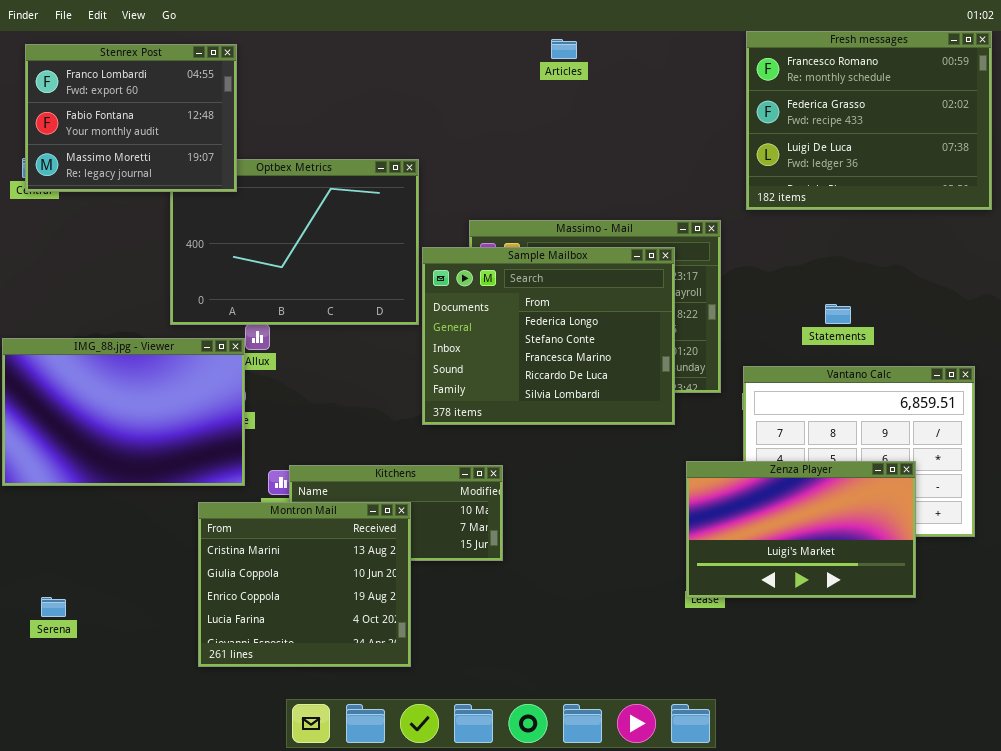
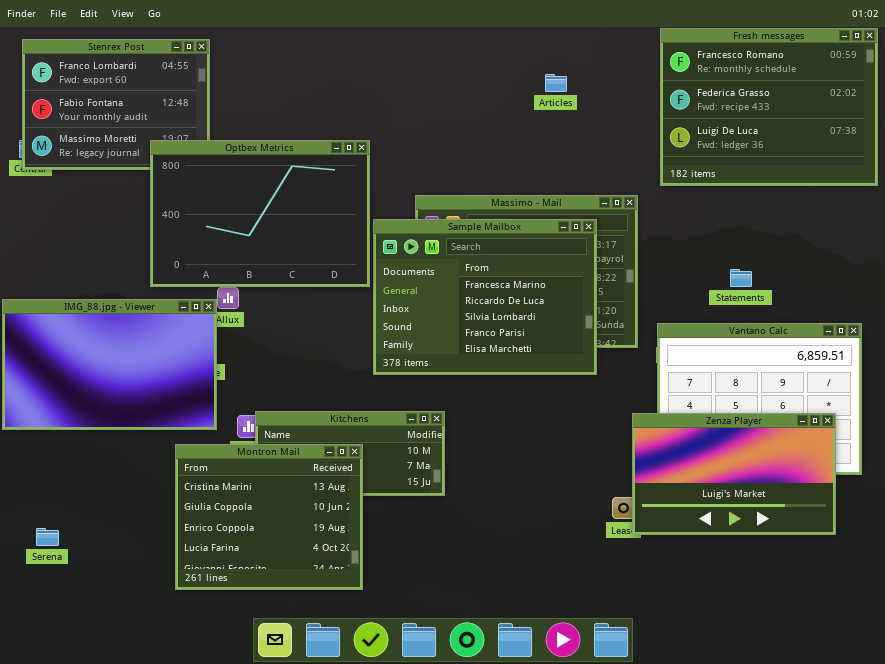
Articles: [551,39,577,59] -> [545,74,567,92], moved
Optbex Metrics: [170,159,419,325] -> [150,140,370,287], raised
Sample Mailbox: [422,247,675,425] -> [373,219,597,375], scrolled down 2 rows
Zenza Player: [686,461,916,598] -> [632,413,836,535], moved

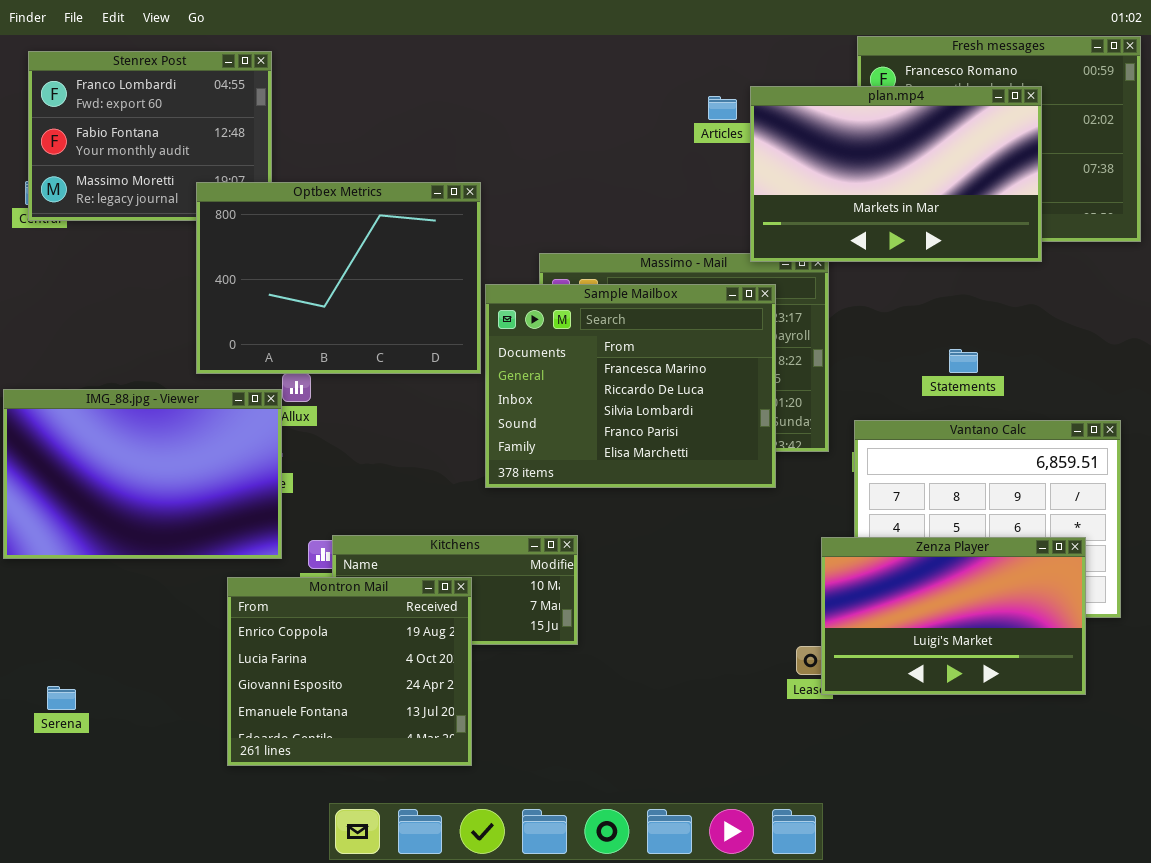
plan.mp4: none -> [750,86,1042,262], opened
Montron Mail: [175,444,363,590] -> [227,577,472,766], scrolled down 2 rows

